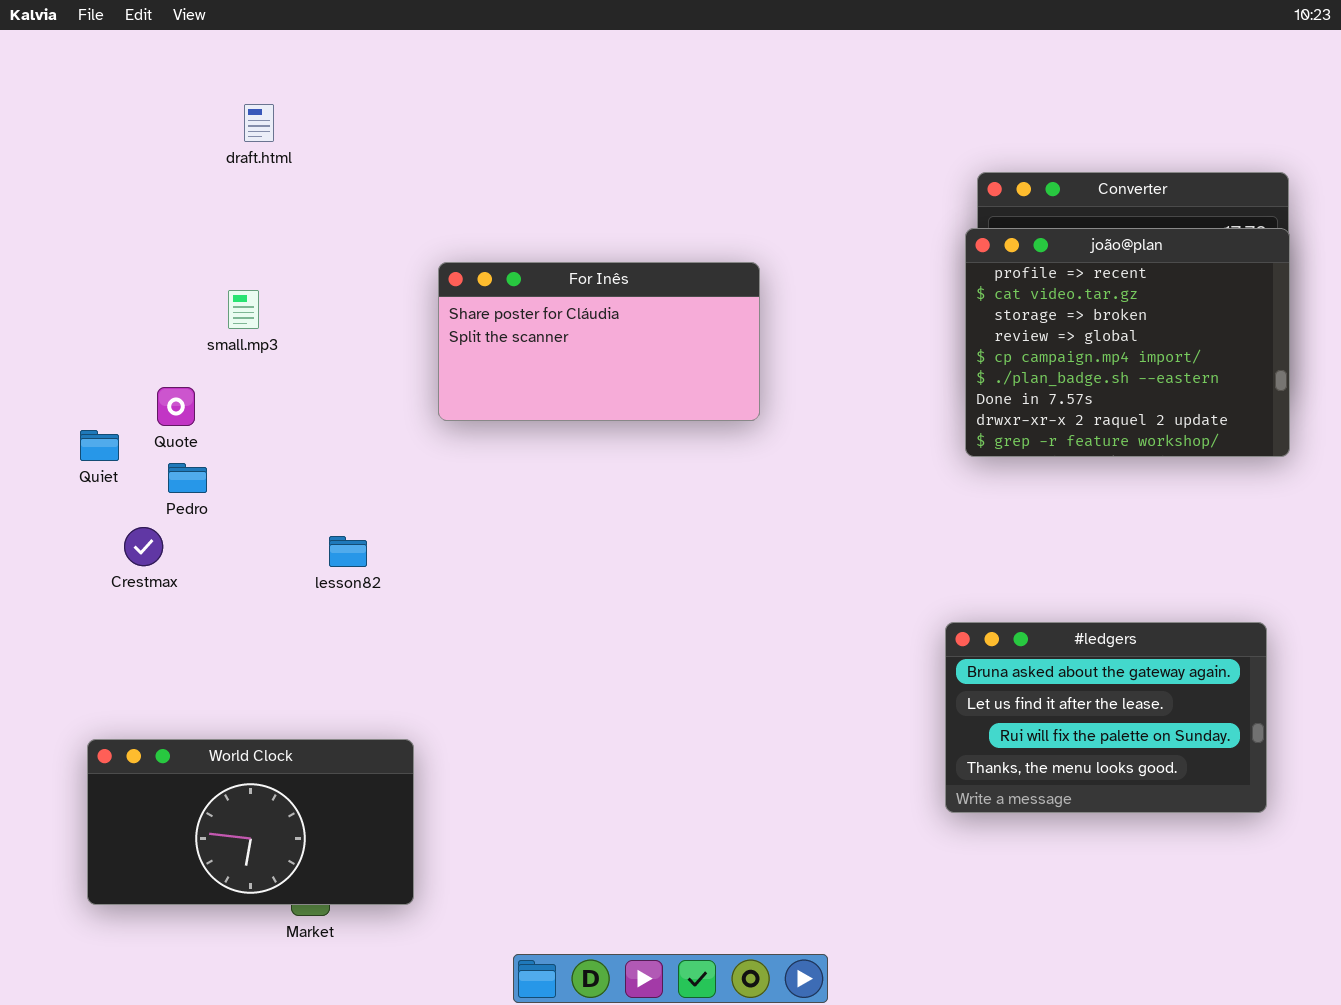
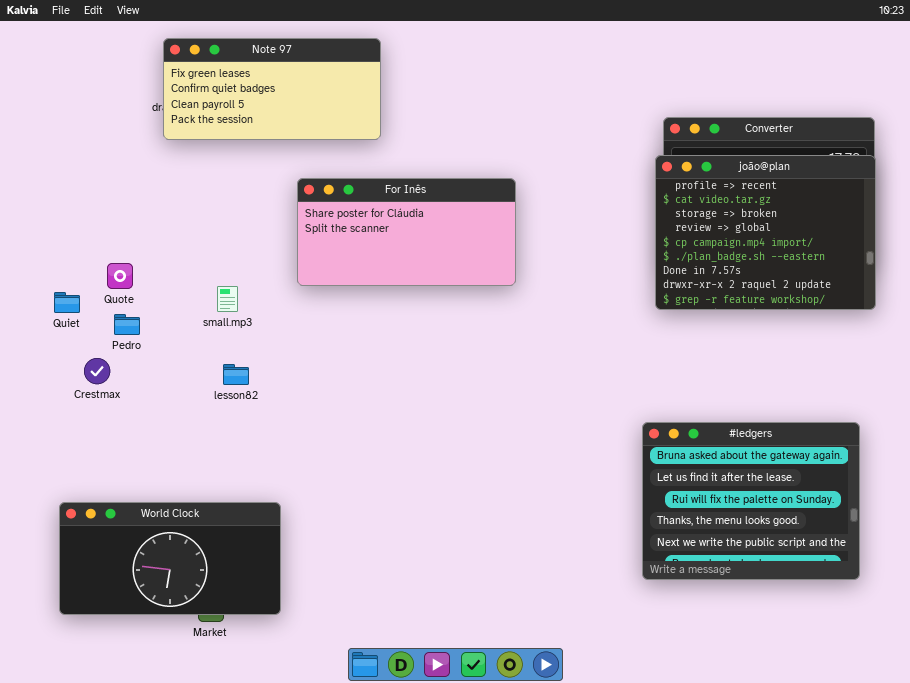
Note 97: none -> [163,38,381,140], opened
small.mp3: [228,290,259,329] -> [217,286,238,312], moved
#ledgers: [945,622,1267,813] -> [642,422,860,580], resized

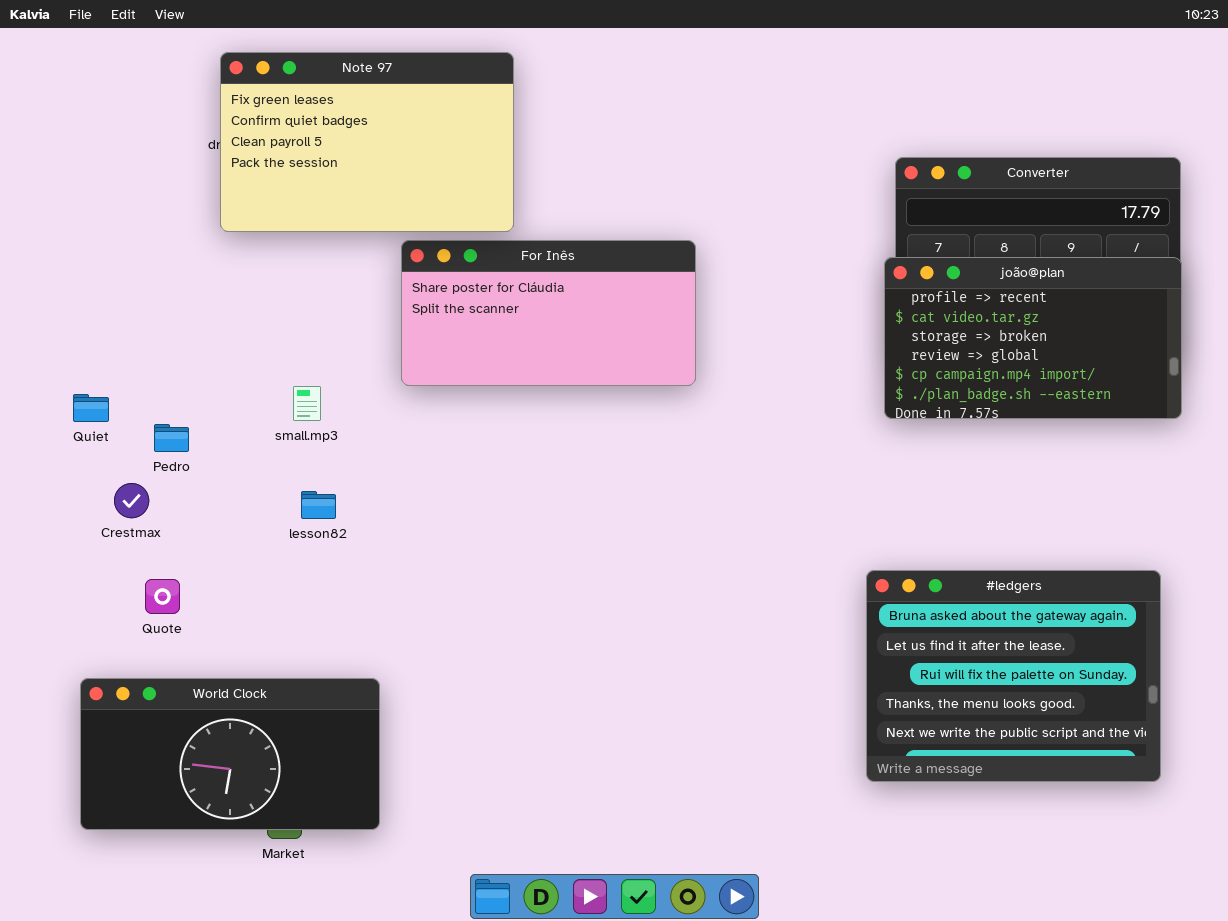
Note 97: [163,38,381,140] -> [220,52,514,232], resized
joão@plan: [655,155,876,310] -> [884,257,1182,419], resized
Quote: [107,263,133,289] -> [145,579,180,614], moved

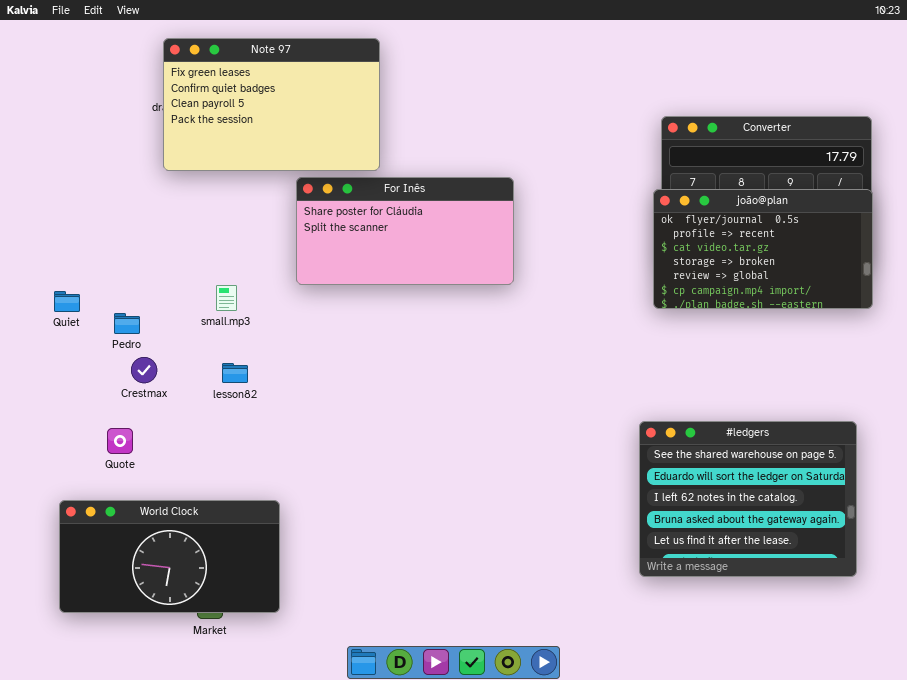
joão@plan: [884,257,1182,419] -> [653,189,873,309], scrolled up 1 row
Crestmax: [114,483,149,518] -> [131,357,157,383], moved
#ledgers: [866,570,1161,782] -> [639,421,857,577], scrolled up 3 rows

